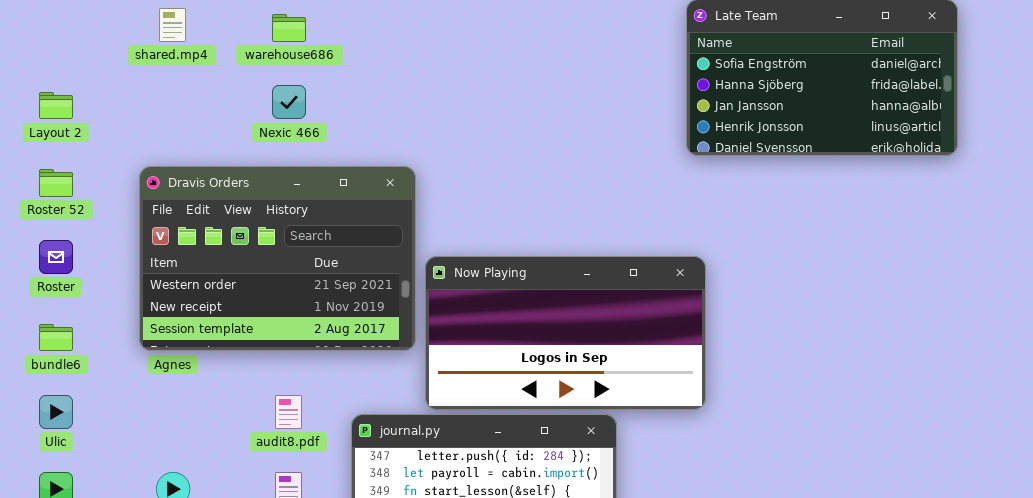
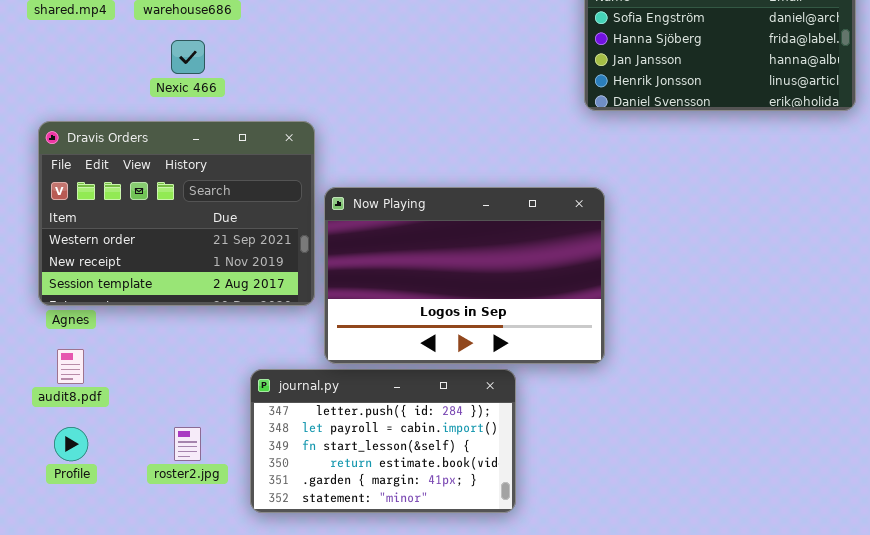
Now Playing: [425,256,706,410] -> [324,187,605,364], resized
audit8.pdf: [275,395,302,429] -> [57,349,84,384], moved

